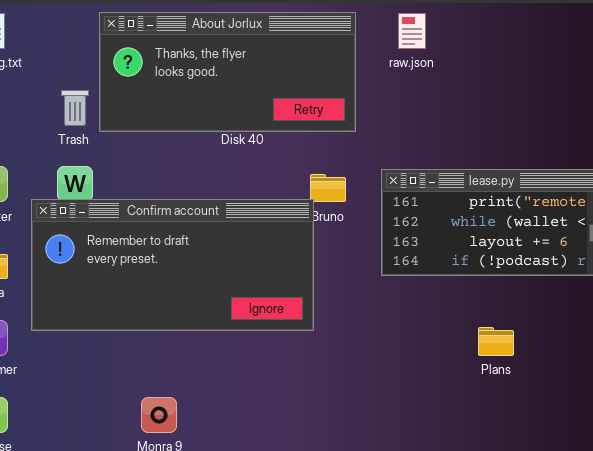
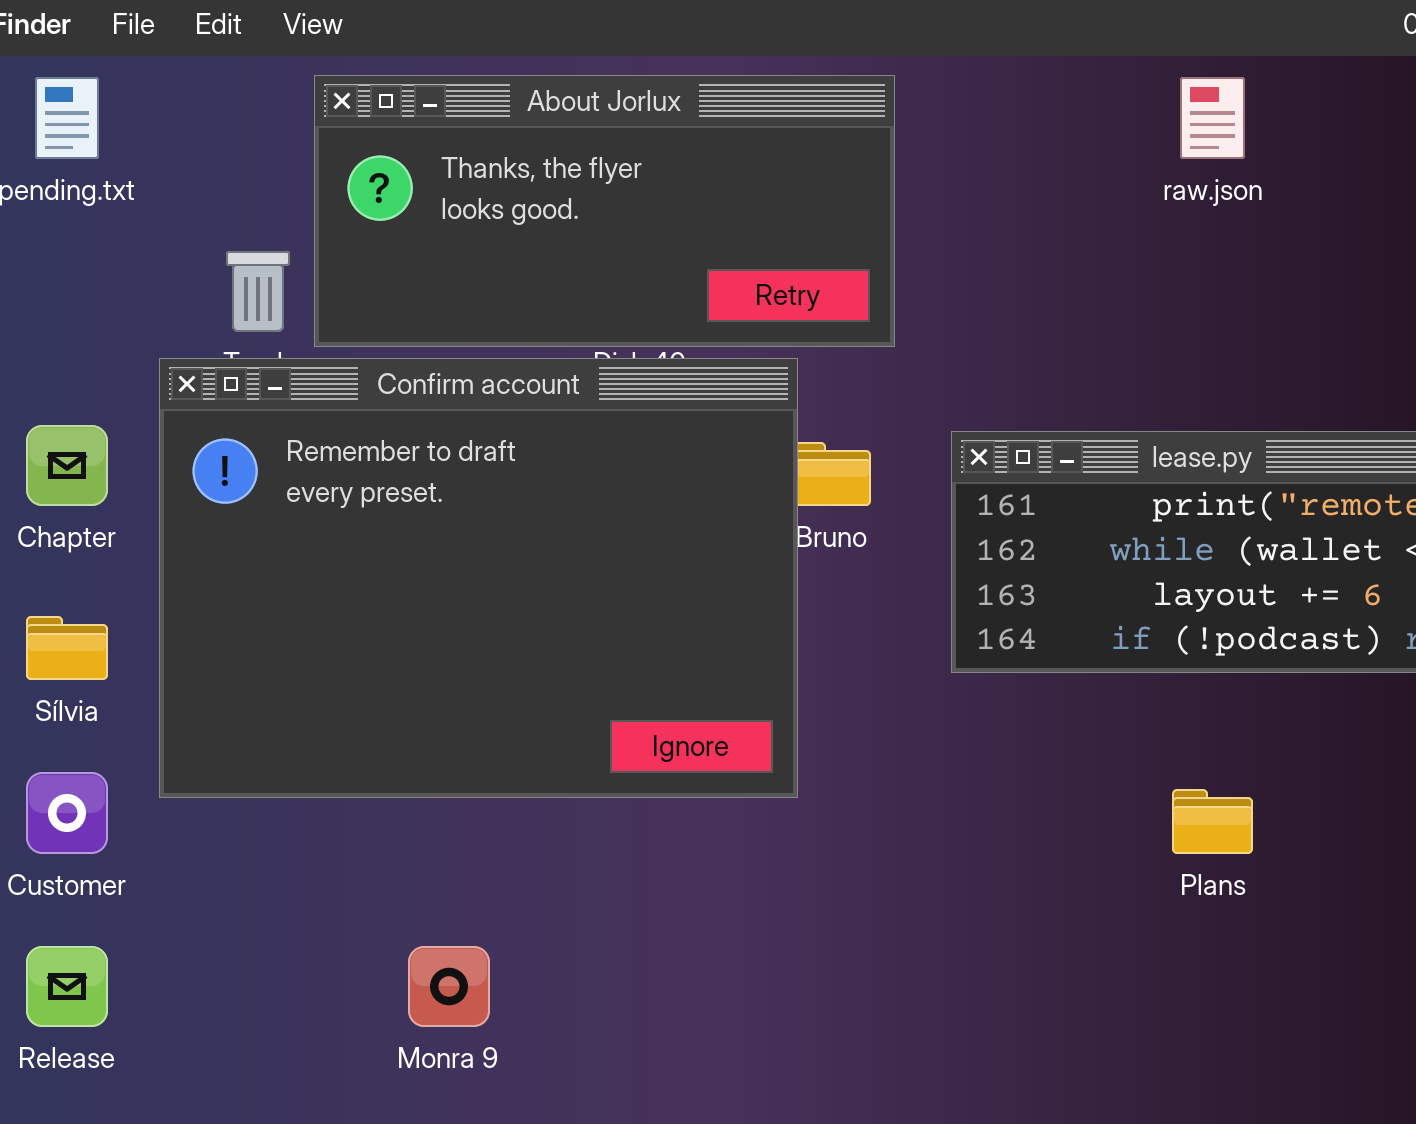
raw.json: [398,13,426,49] -> [1180,77,1245,159], moved
Confirm account: [31,199,314,331] -> [159,358,798,798], resized

